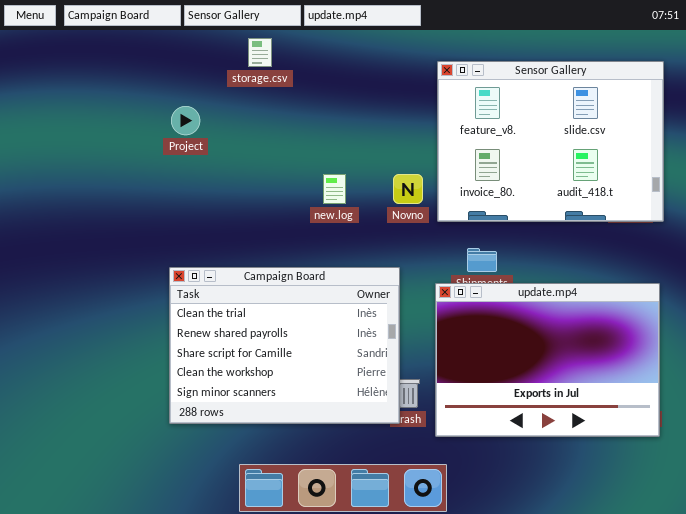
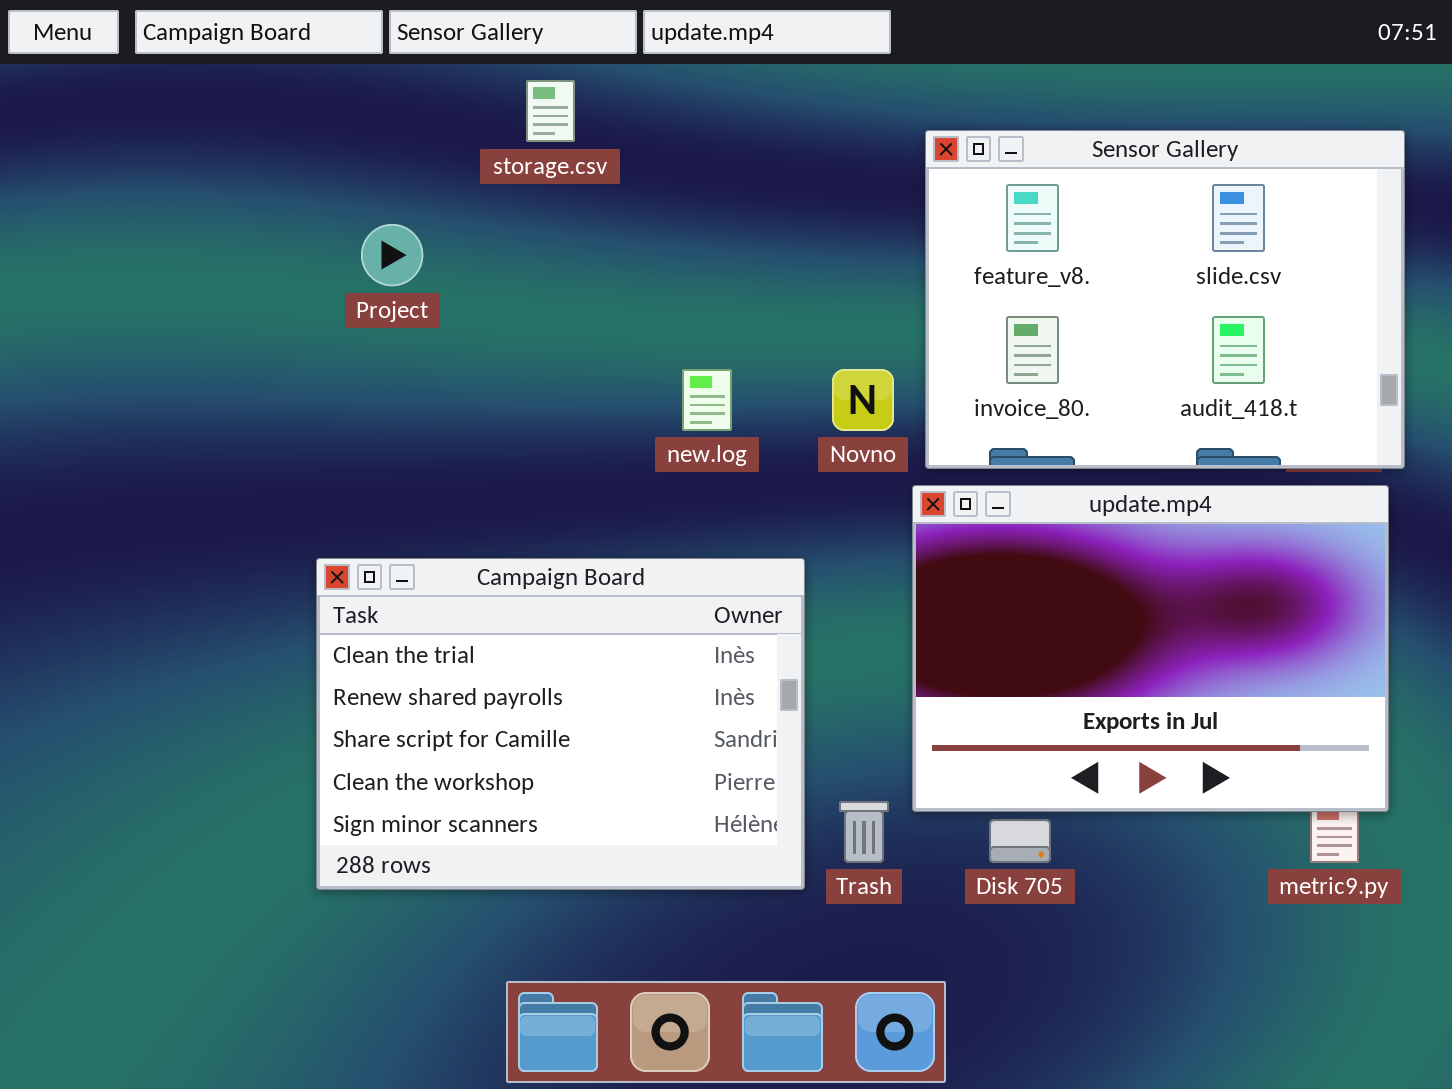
Campaign Board: [169,267,400,424] -> [316,558,805,890], moved
update.mp4: [435,283,660,437] -> [912,485,1389,812], moved

